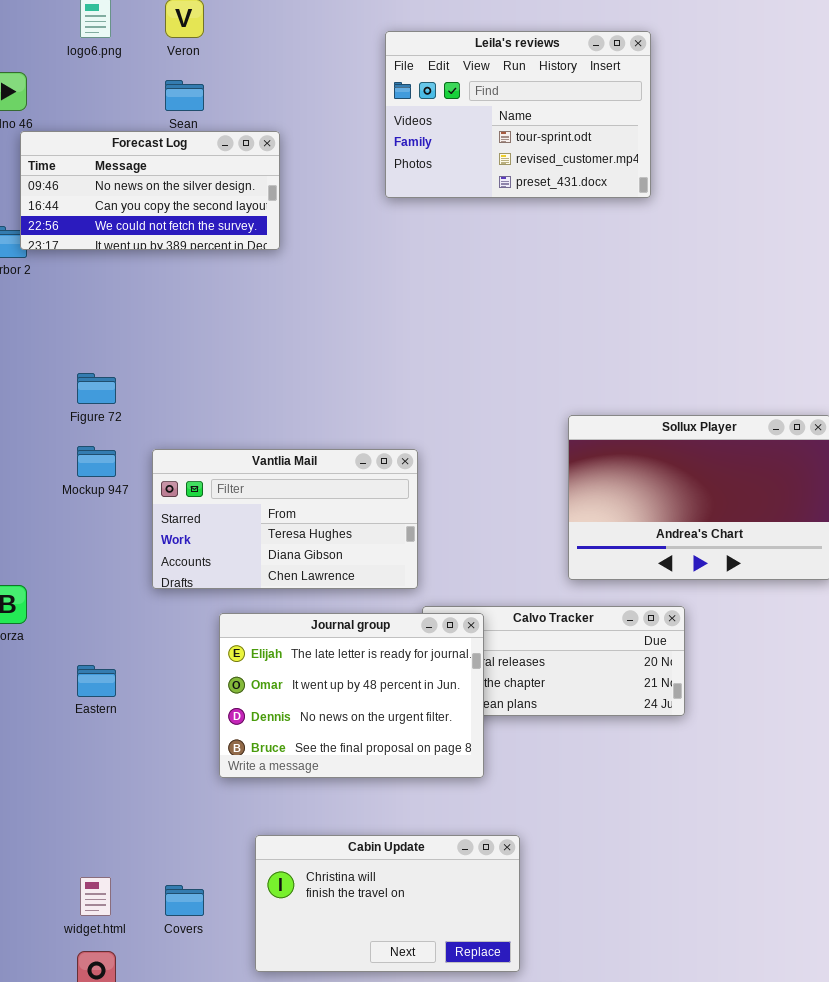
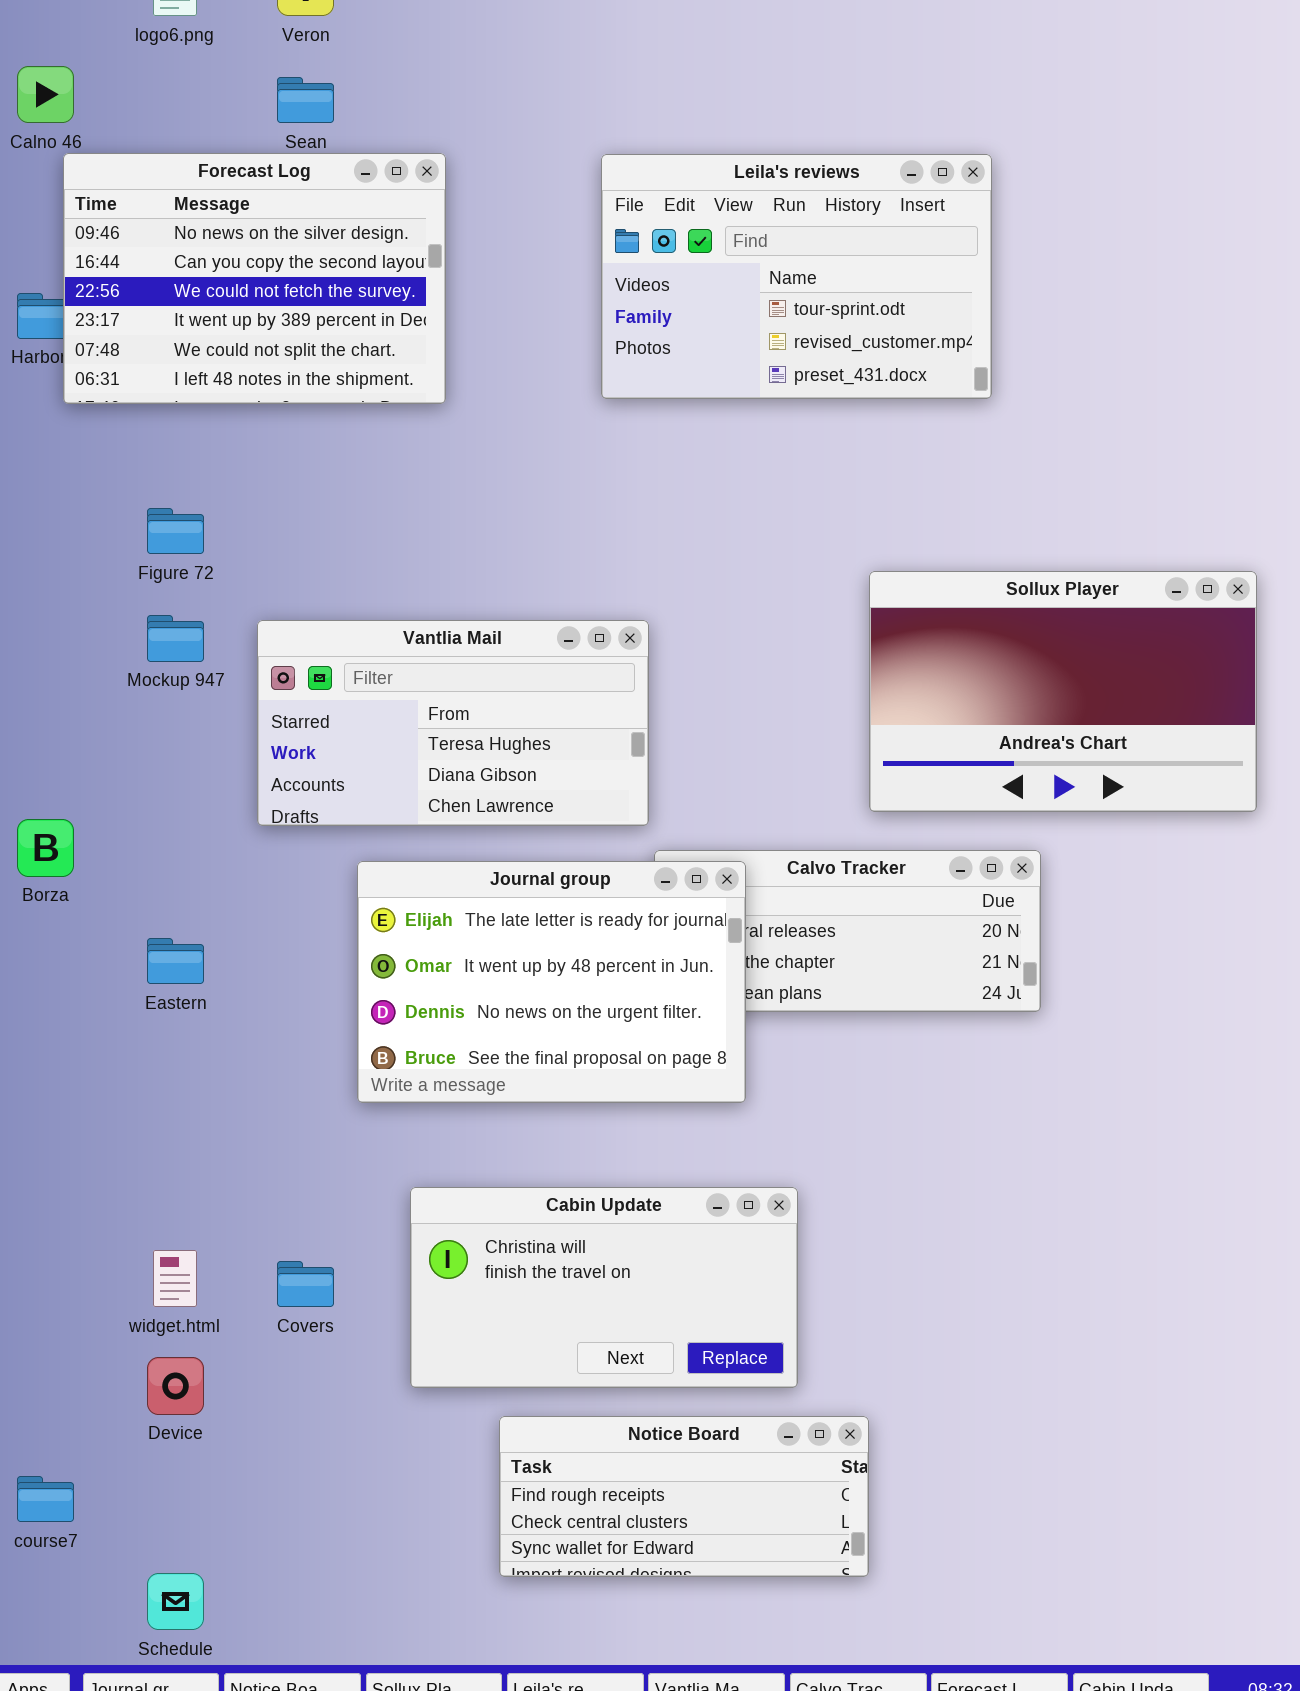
Leila's reviews: [385,31,651,198] -> [601,154,992,399], moved
Forecast Log: [20,131,280,250] -> [63,153,446,404], resized

